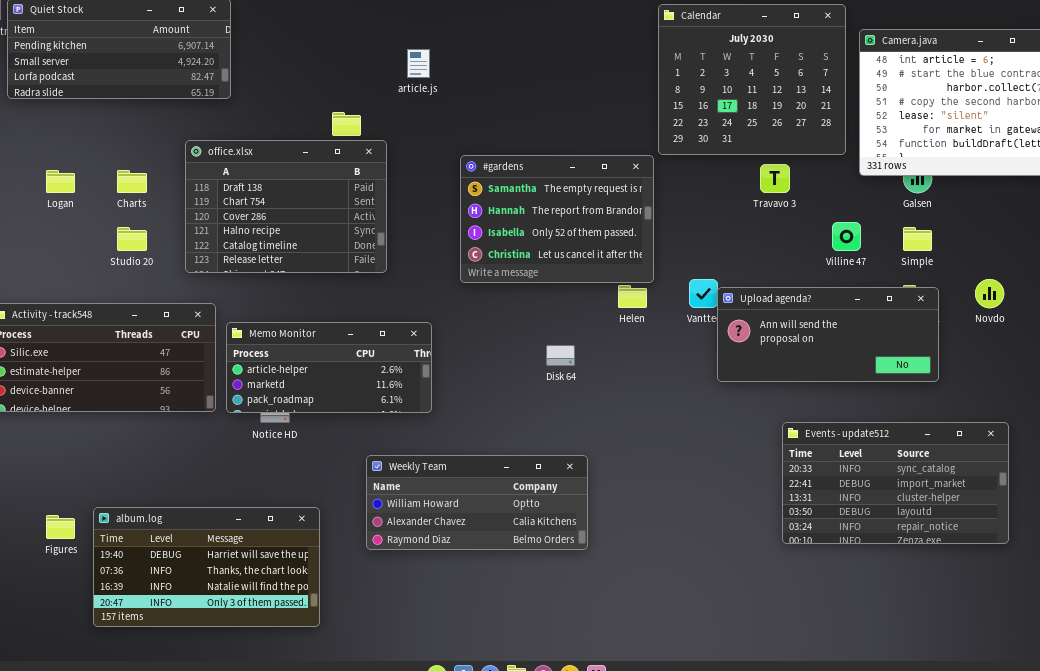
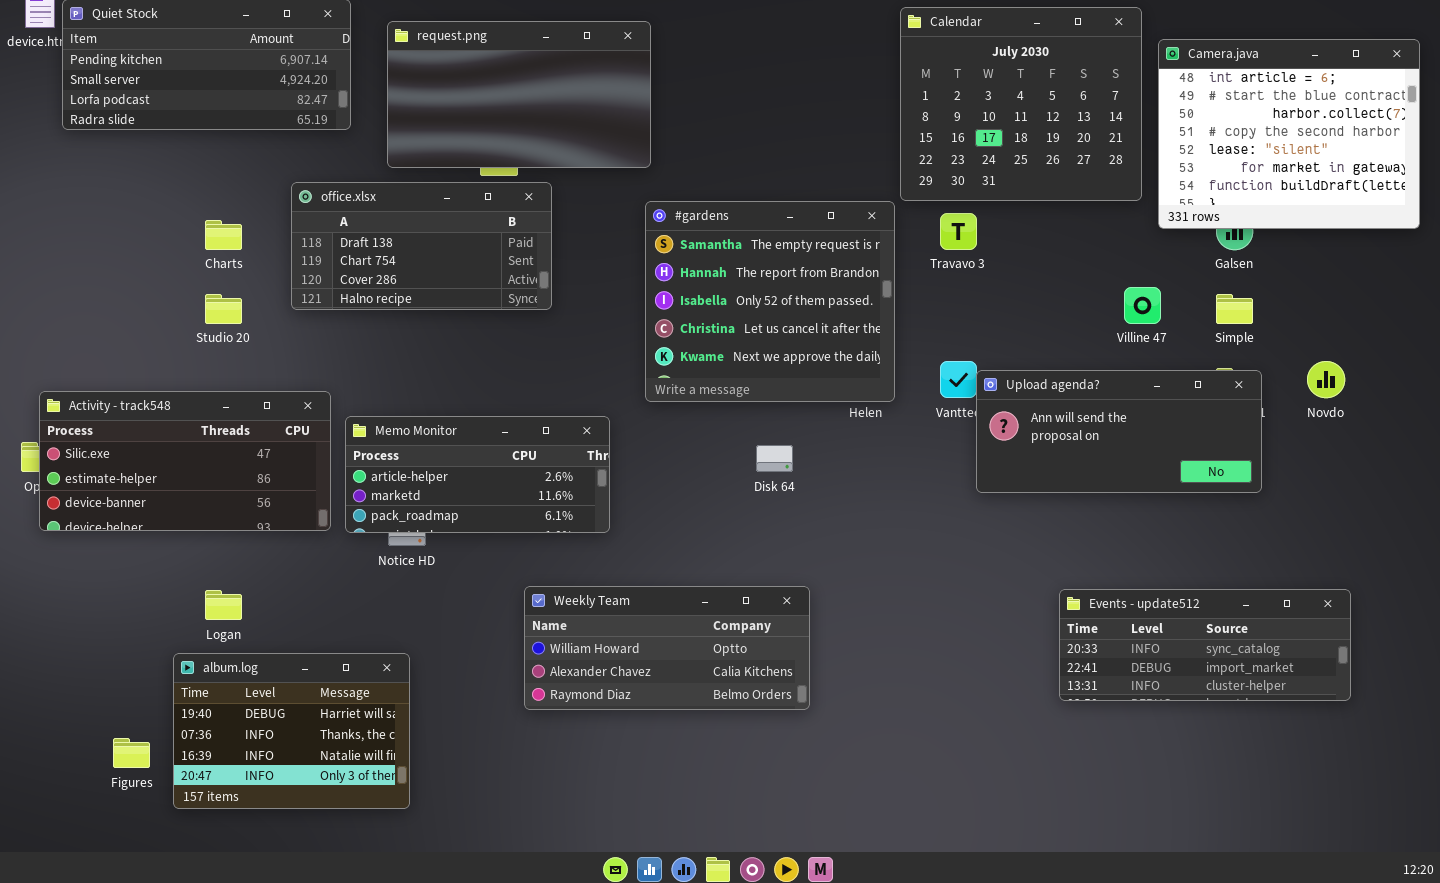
request.png: none -> [387,21,651,168], opened
office.xlsx: [185,140,387,273] -> [291,182,552,310], resized
#gardens: [460,155,654,283] -> [645,201,895,402], resized
Travavo 3: [760,164,790,193] -> [940,213,977,250], moved
Logan: [46,170,75,193] -> [205,590,242,620], moved
Events - update512: [782,422,1009,544] -> [1059,589,1351,701], resized
album.log: [93,507,320,627] -> [173,653,410,809], resized
Figures: [46,515,75,539] -> [113,738,150,768], moved

